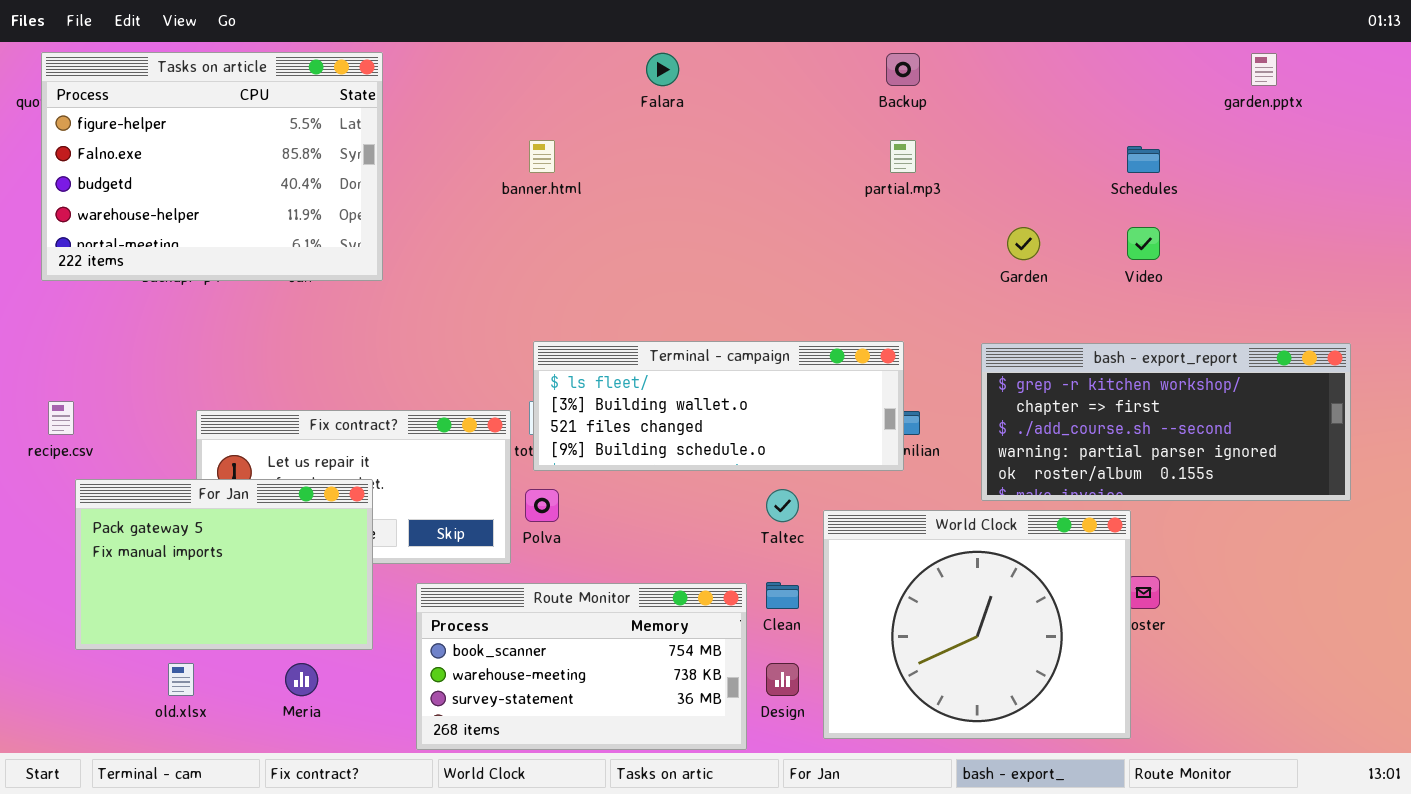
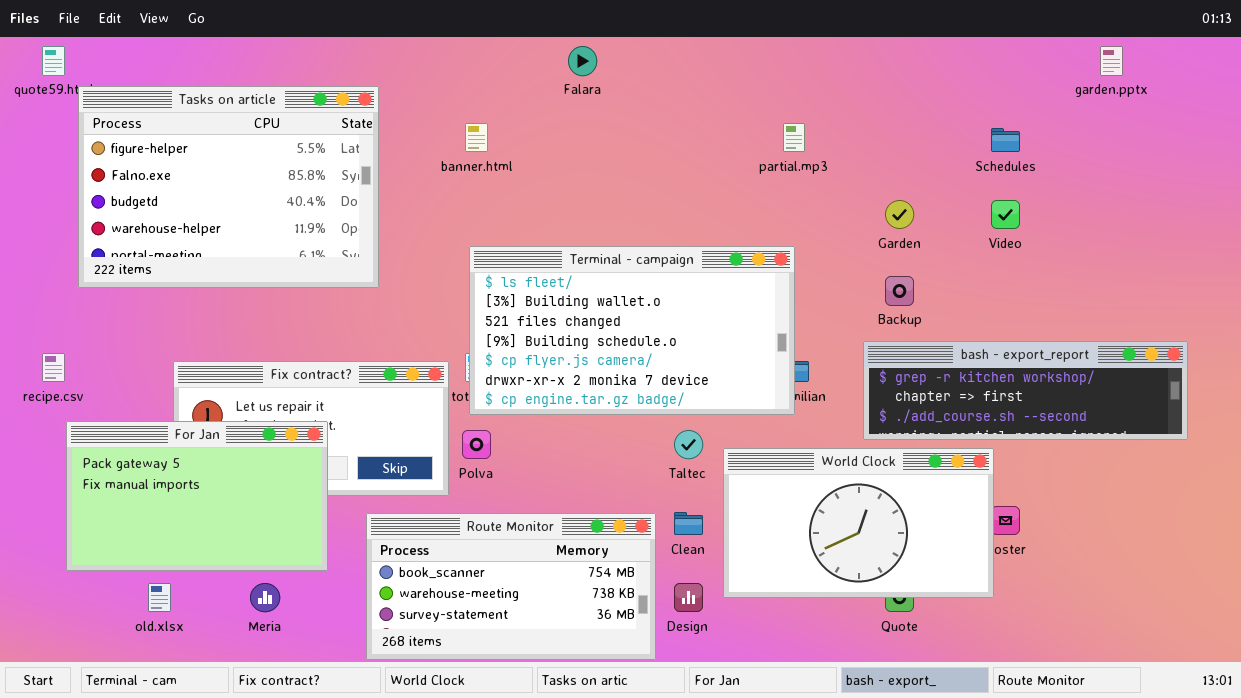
Tasks on article: [41,52,383,281] -> [78,86,379,288], moved
Backup: [886,53,920,86] -> [885,276,914,306], moved
Terminal - campaign: [533,341,904,471] -> [469,246,795,415], resized
bash - export_report: [981,343,1351,501] -> [863,341,1188,440], resized
World Clock: [823,510,1131,739] -> [723,448,994,598], resized

